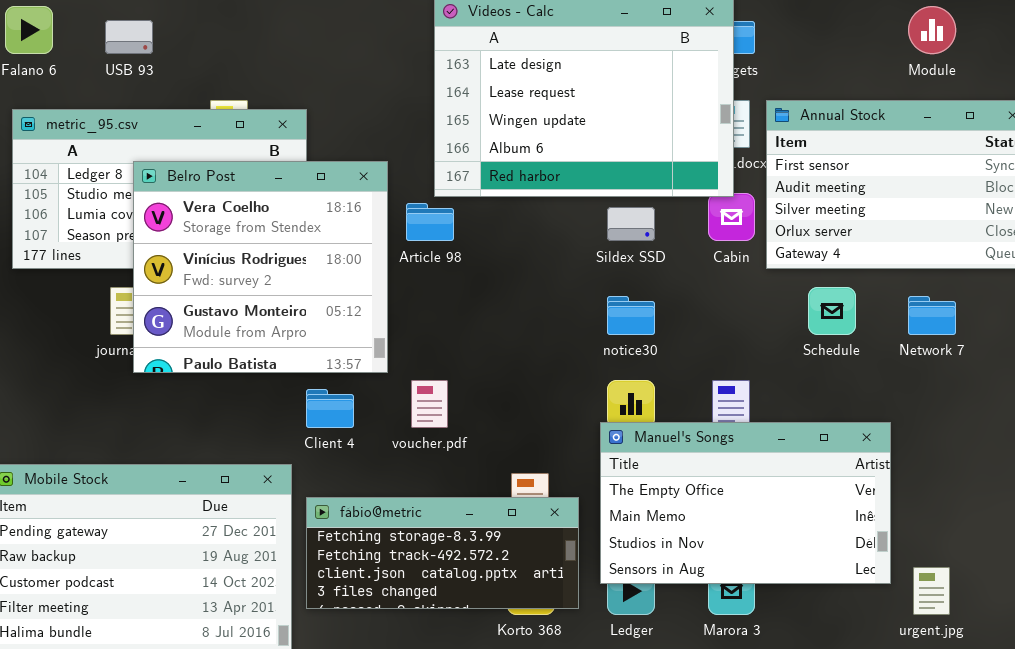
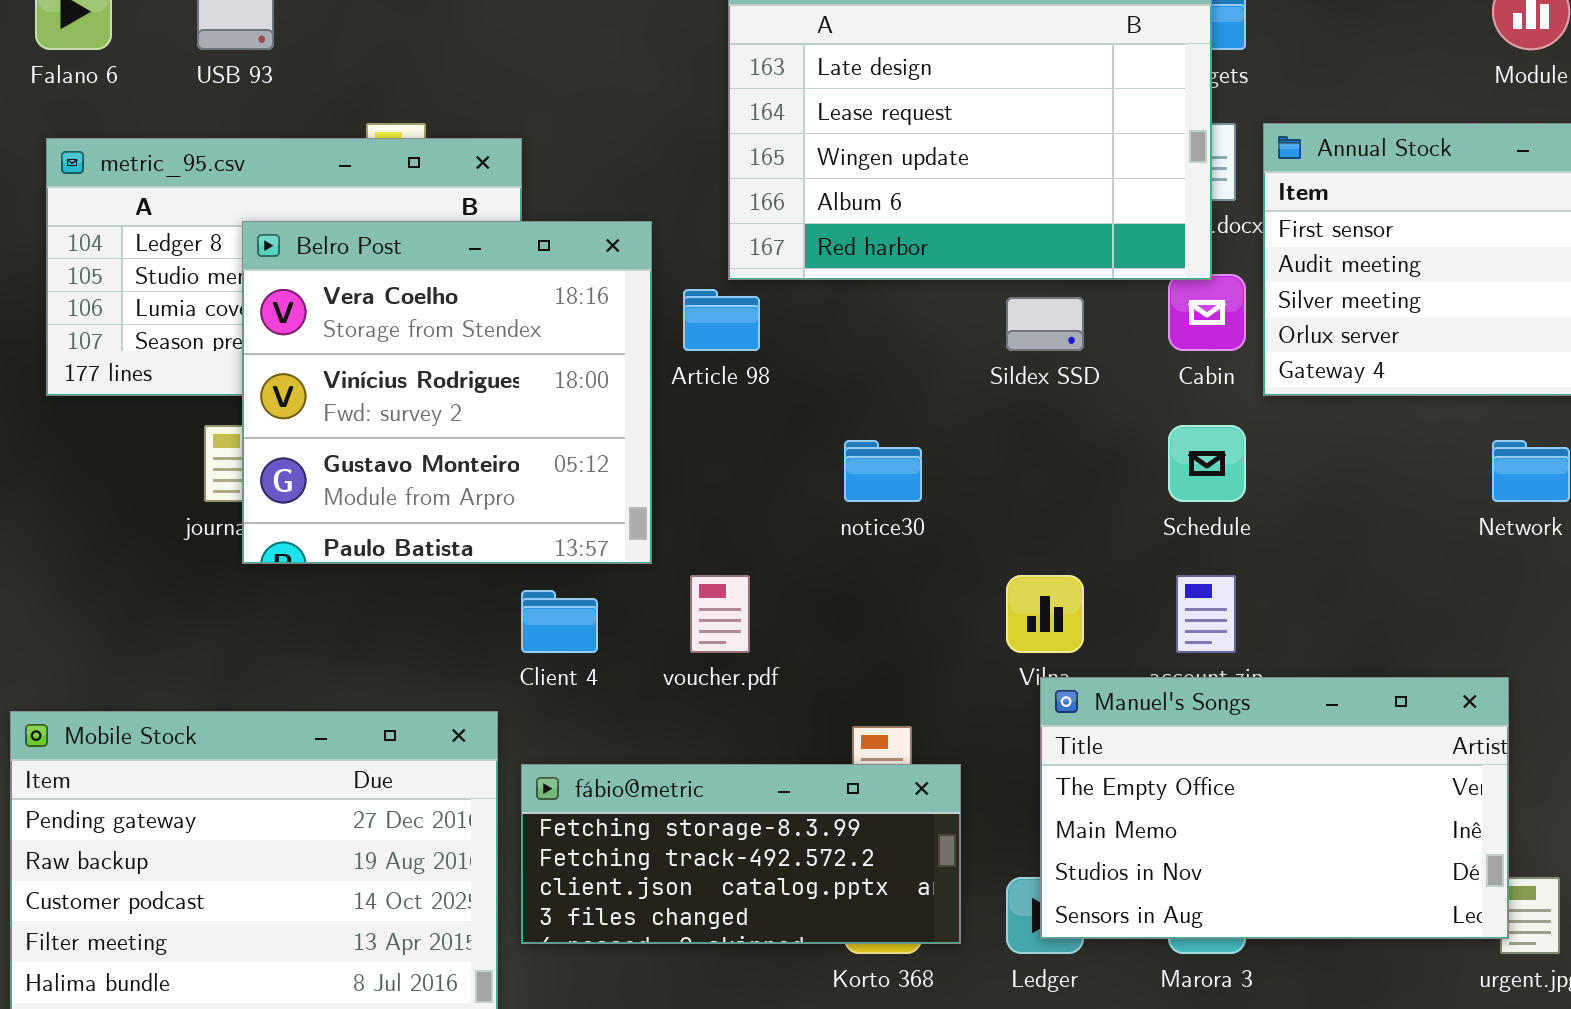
Schedule: [808,287,856,335] -> [1168,425,1246,502], moved
notice30: [607,296,655,335] -> [844,440,922,502], moved
Manuel's Songs: [600,422,891,584] -> [1040,677,1509,939], moved

